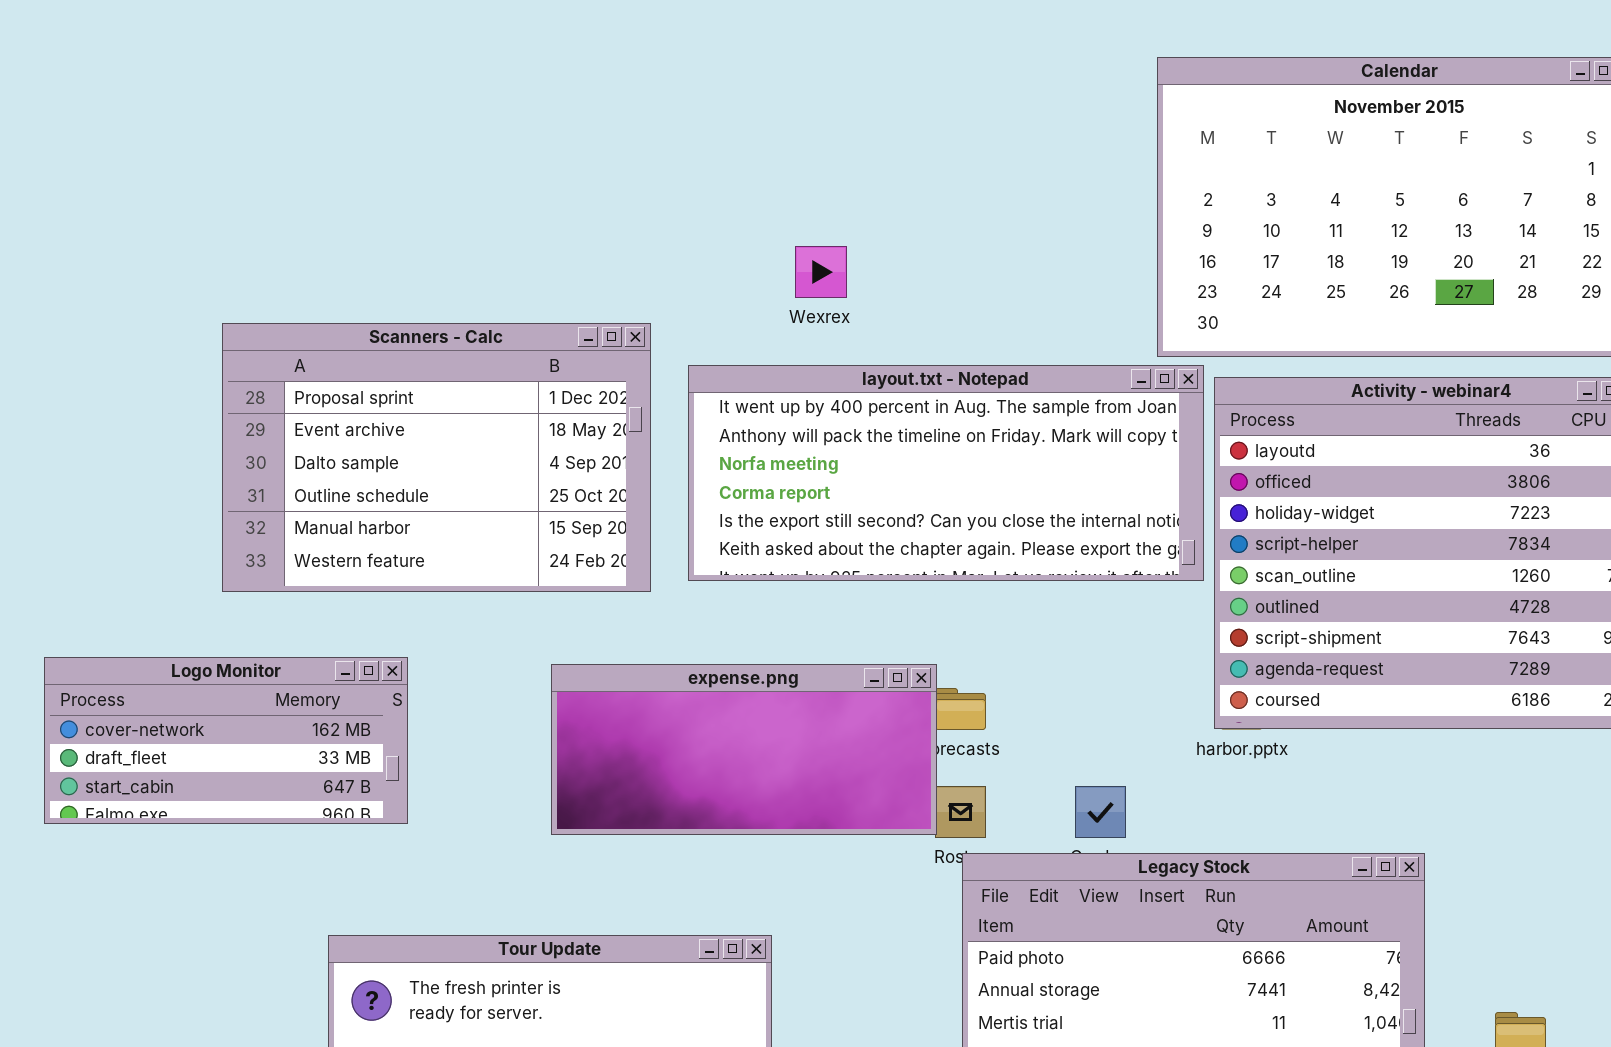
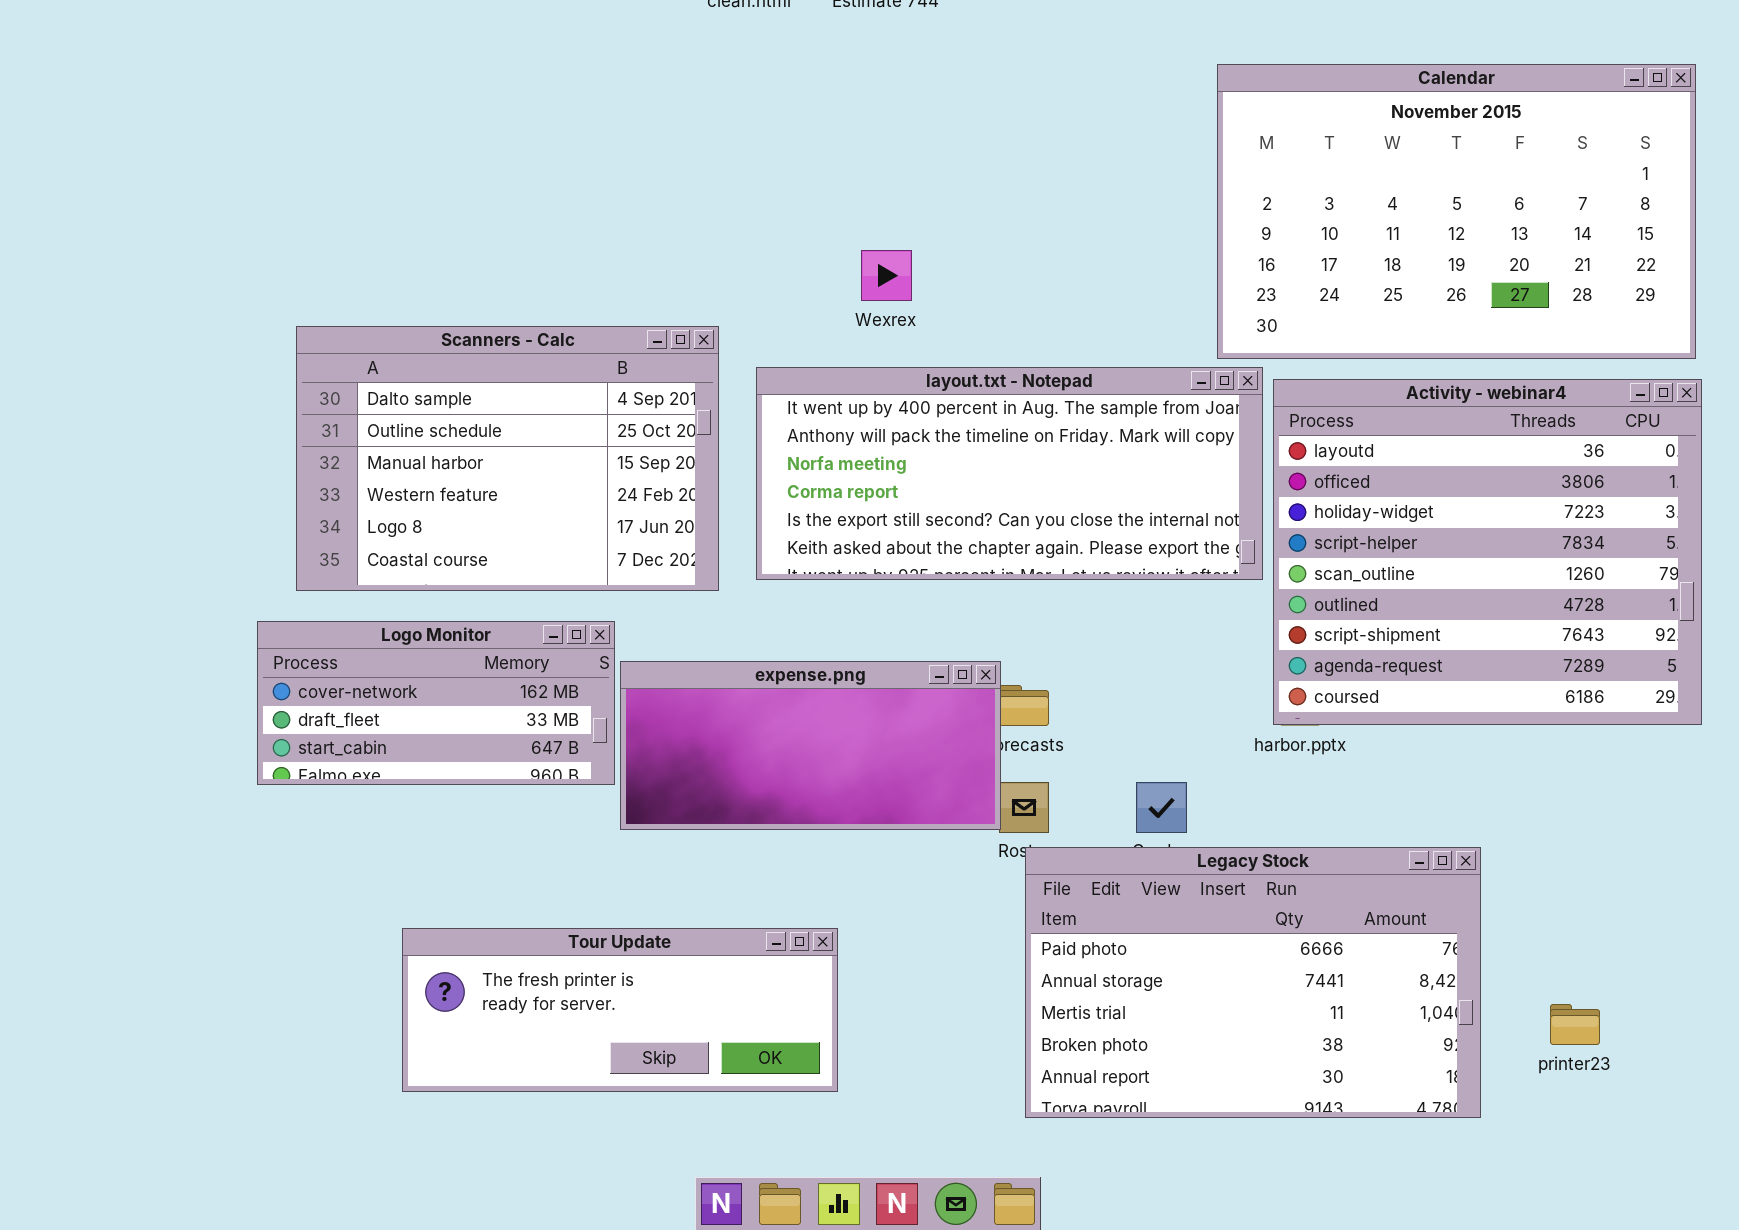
Scanners - Calc: [222,323,651,592] -> [296,326,719,591], scrolled down 2 rows
Logo Monitor: [44,657,408,824] -> [257,621,615,785], moved

